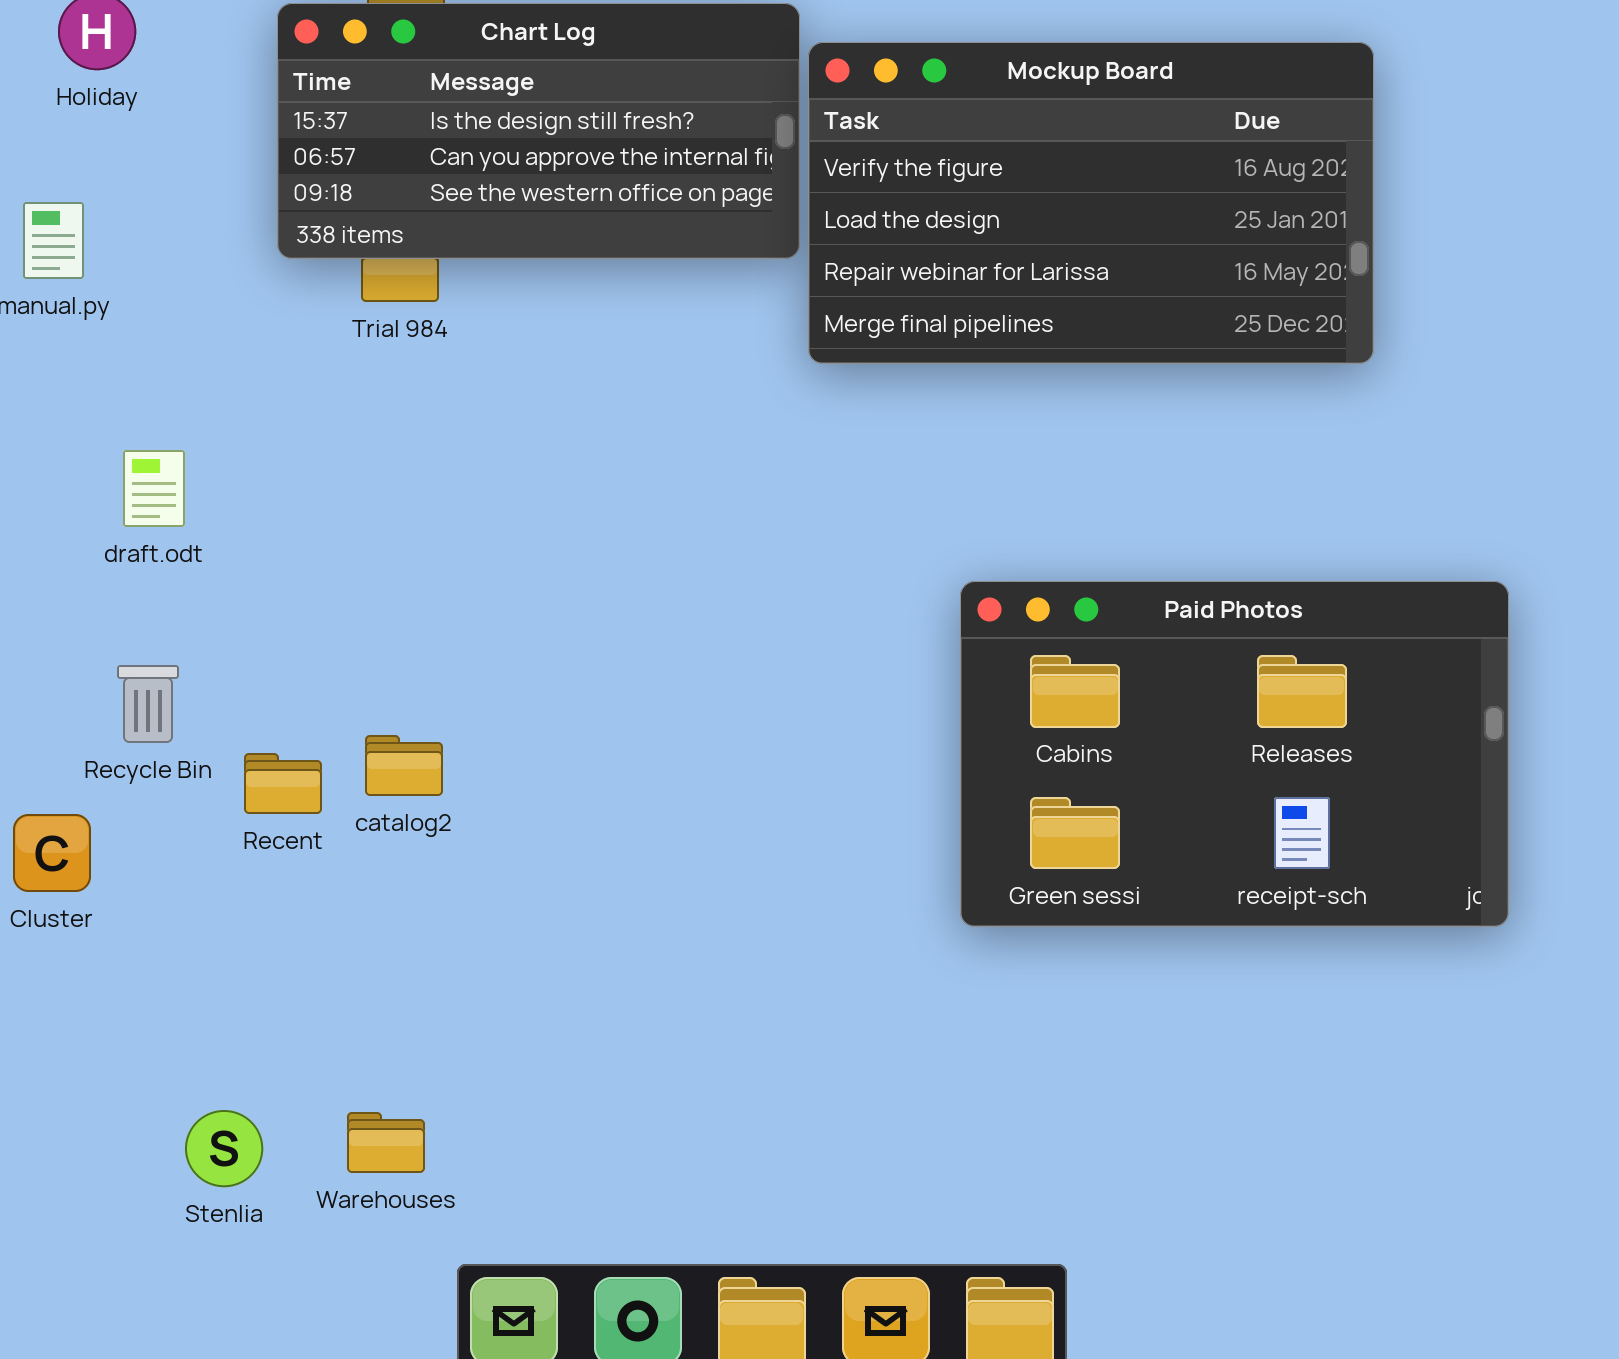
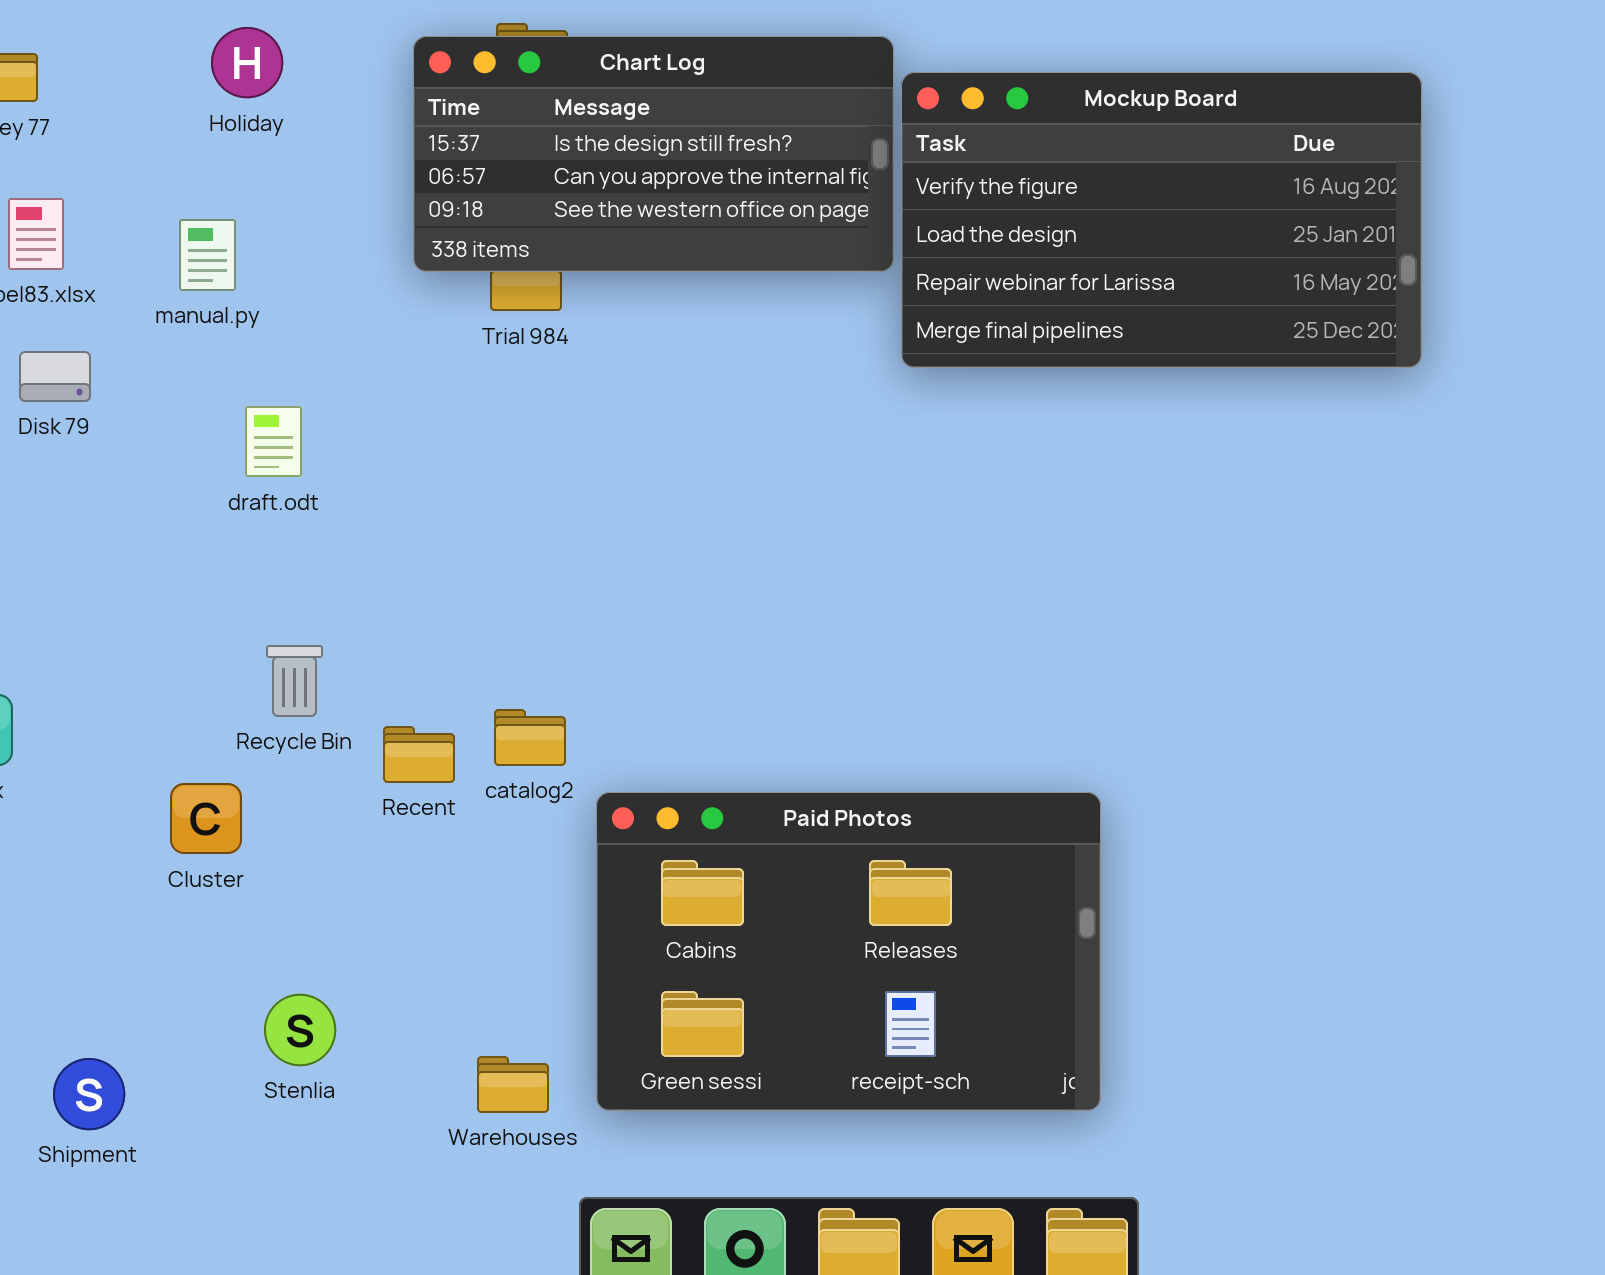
draft.odt: [123,450,185,527] -> [245,406,302,477], moved
Paid Photos: [960,581,1509,927] -> [596,792,1101,1111], moved
Stenlia: [185,1110,263,1187] -> [264,994,336,1066], moved

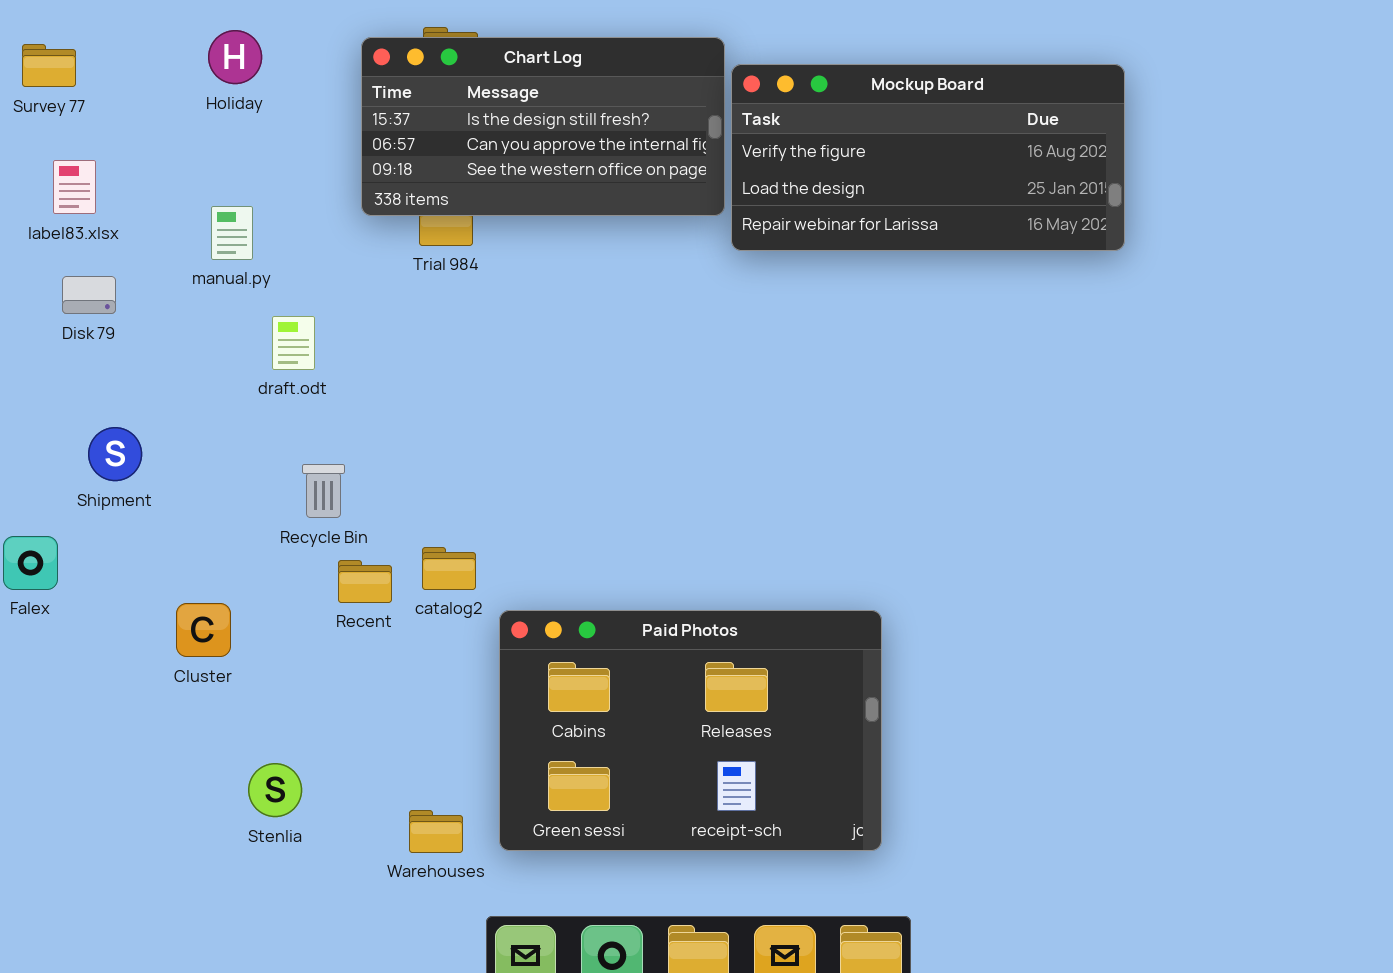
Mockup Board: [901,72,1422,368] -> [731,64,1125,251], resized
manual.py: [179,219,236,291] -> [211,206,253,260], moved
draft.odt: [245,406,302,477] -> [272,316,315,370], moved
Recycle Bin: [266,645,323,717] -> [302,464,345,518], moved
Shipment: [53,1058,125,1130] -> [88,427,142,481], moved

